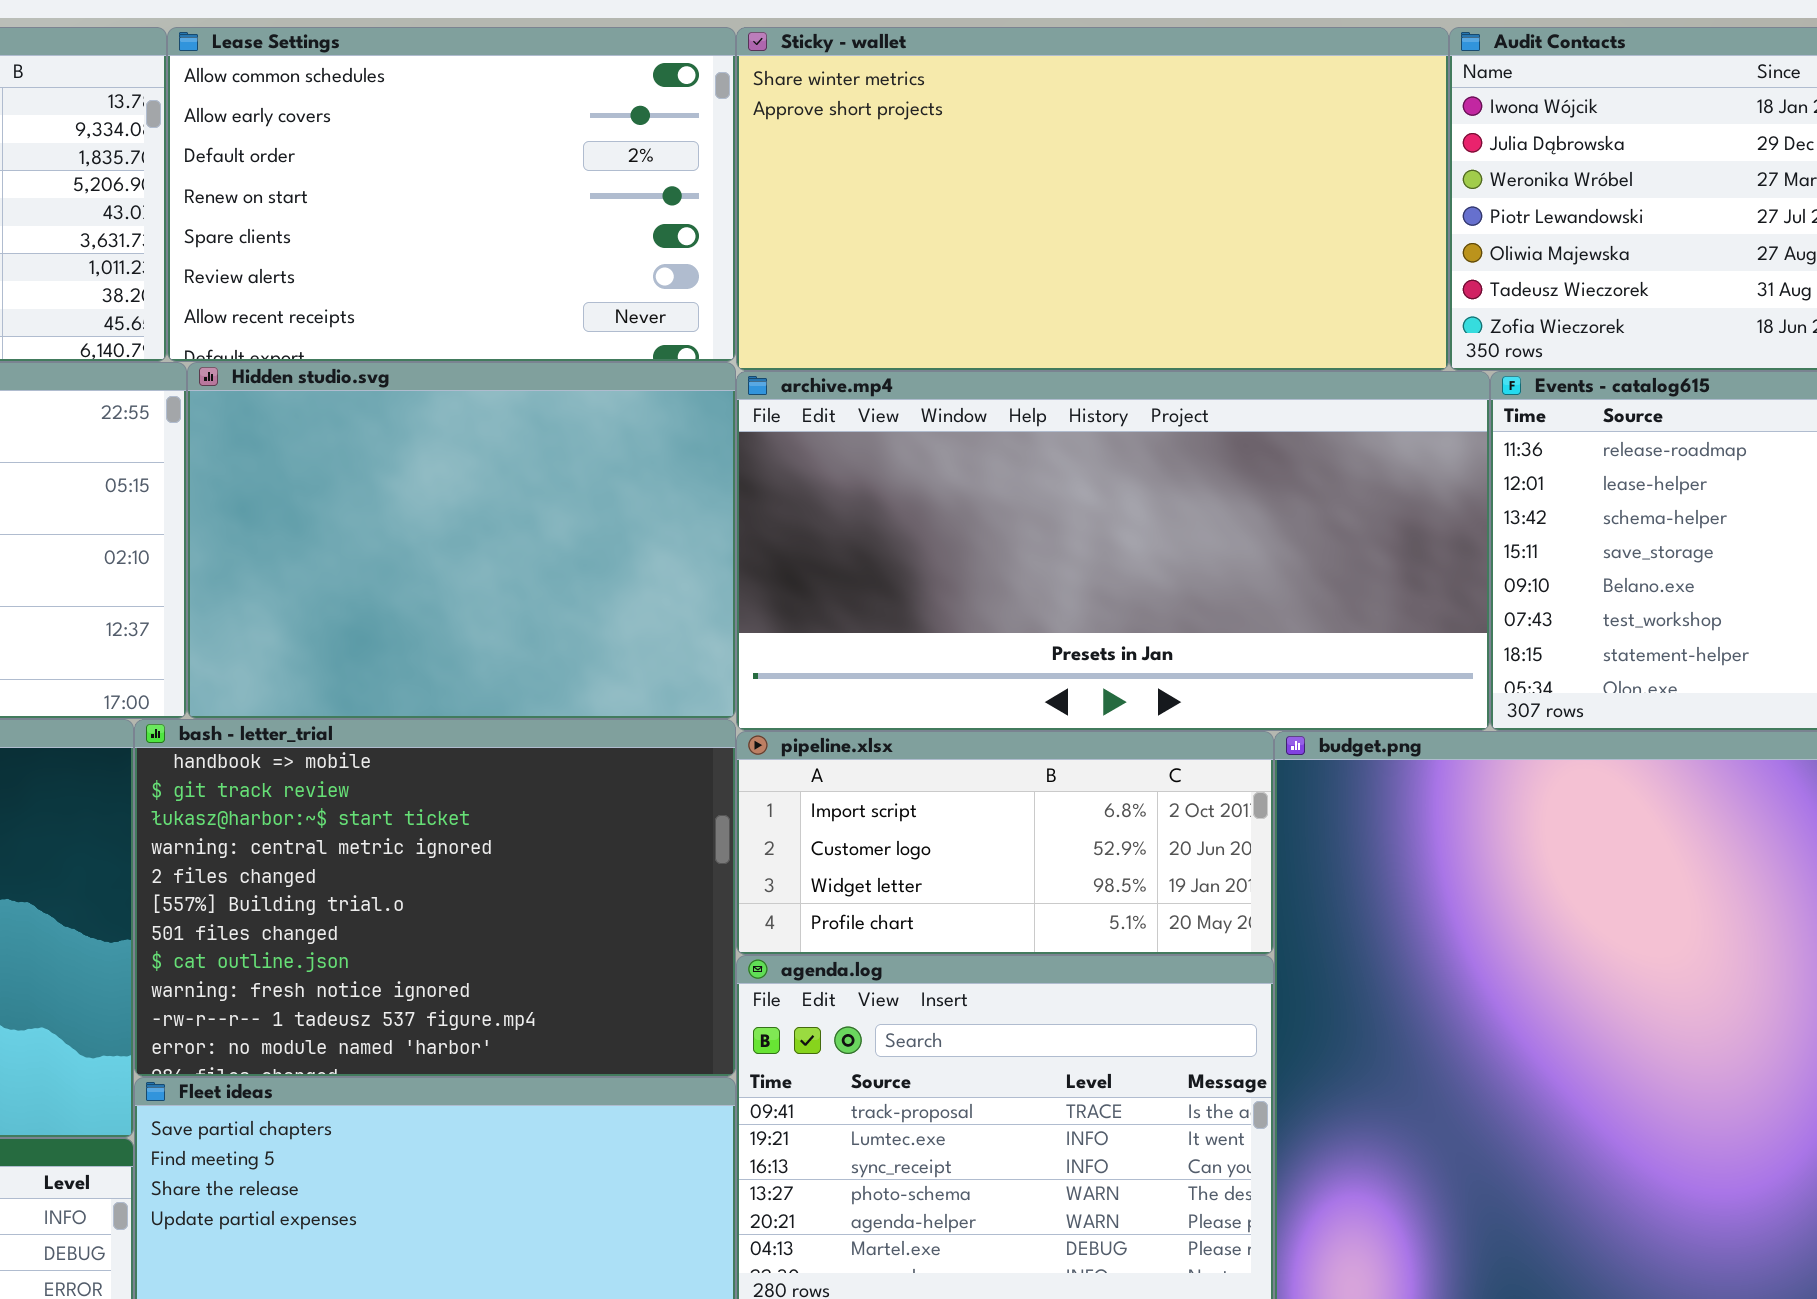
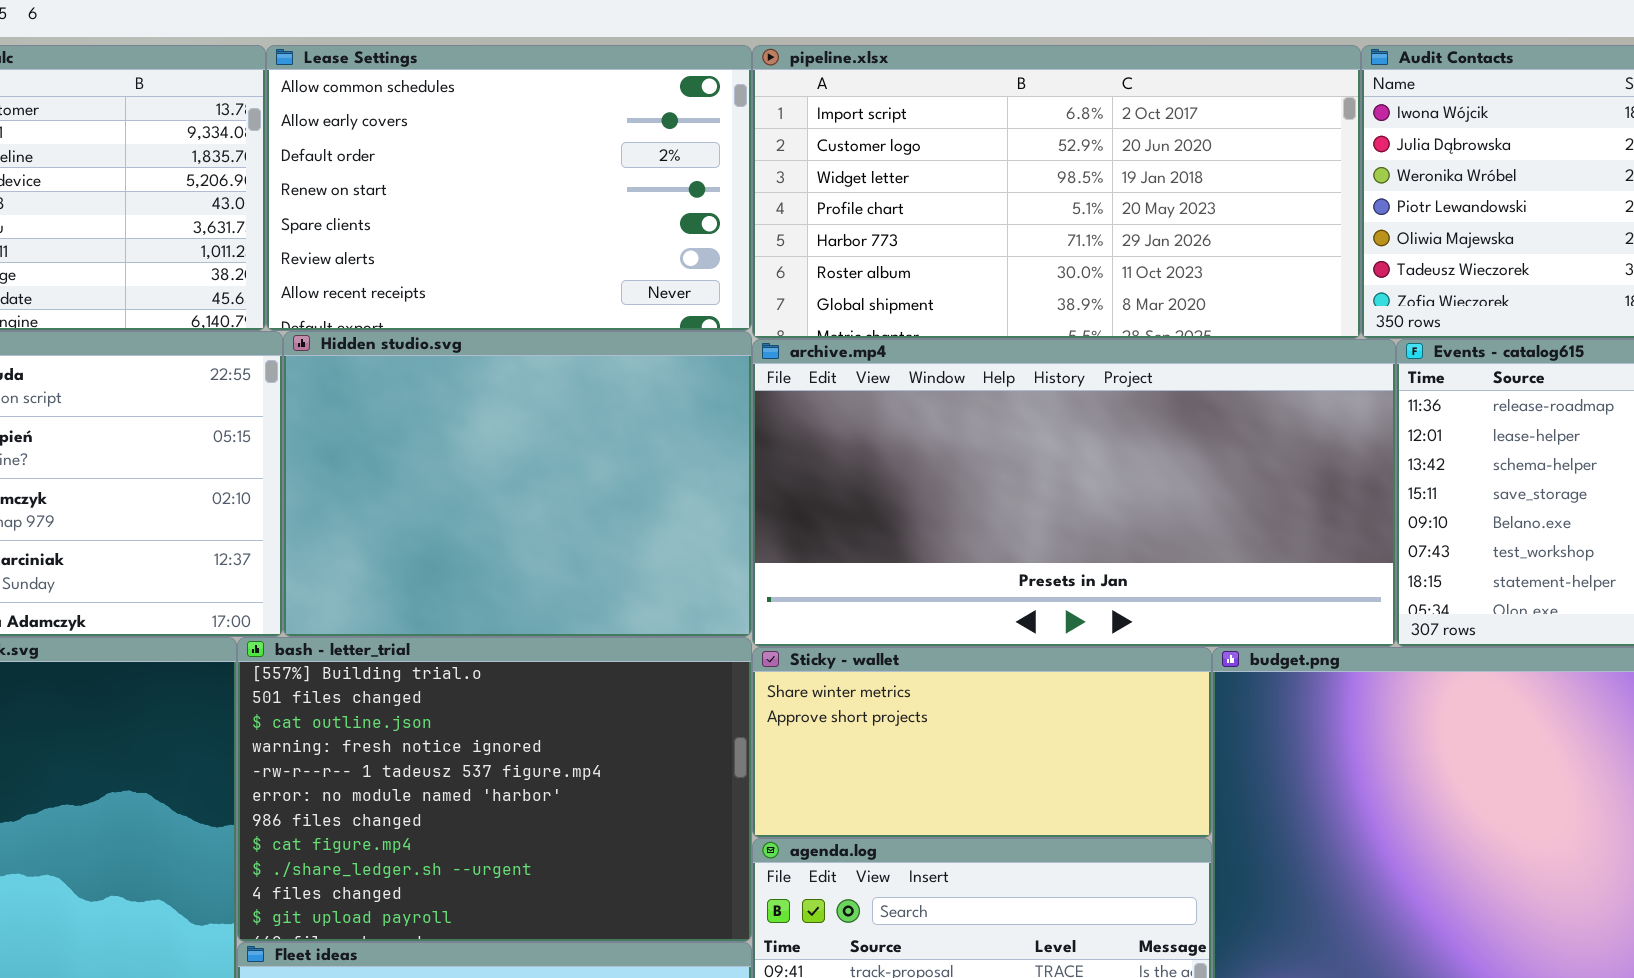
Sticky - wallet: [736,27,1449,371] -> [752,647,1212,838], moved, resized
bash - letter_trial: [134,719,736,1077] -> [237,637,752,942], scrolled down 5 rows
pipeline.xlsx: [736,731,1274,955] -> [752,45,1361,339], moved, resized

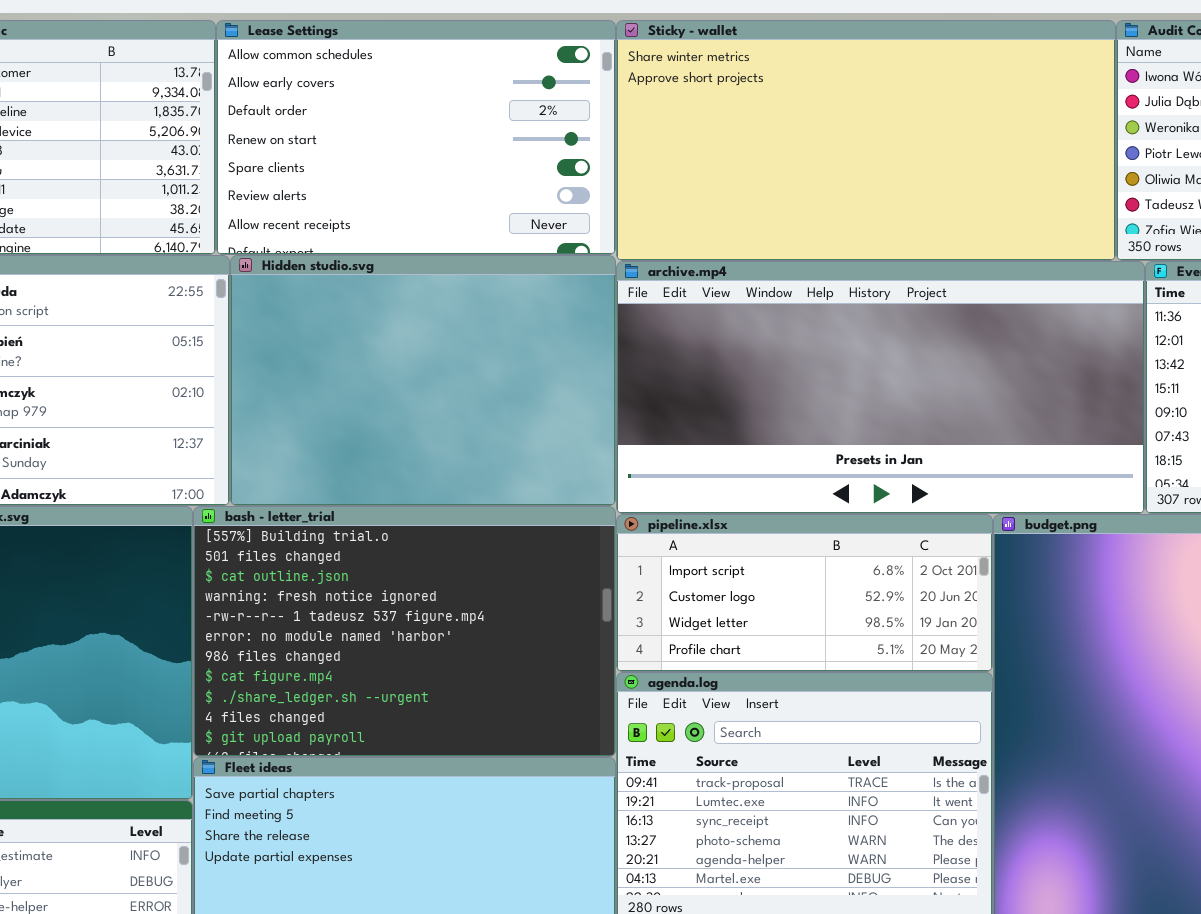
pipeline.xlsx: [752,45,1361,339] -> [616,514,993,672], moved, resized
Sticky - wallet: [752,647,1212,838] -> [616,20,1116,261], moved, resized

